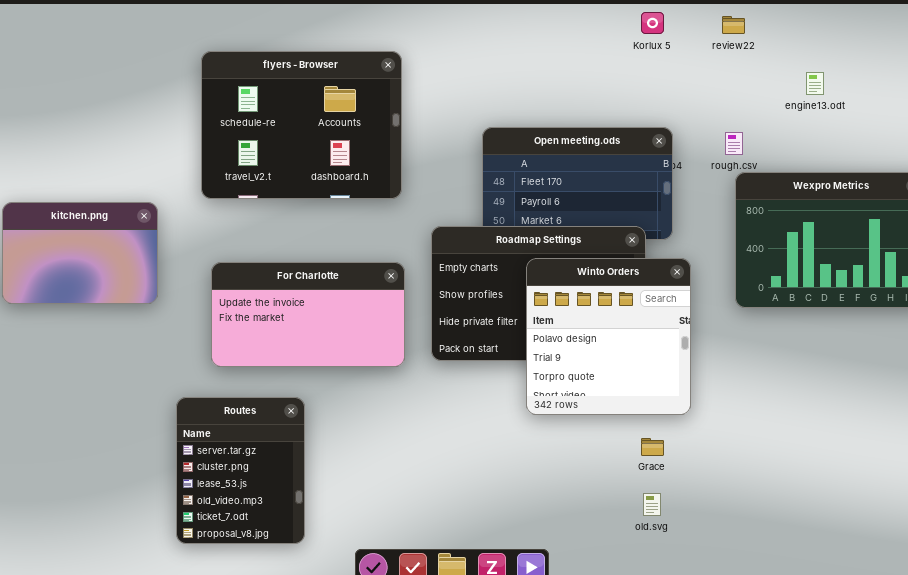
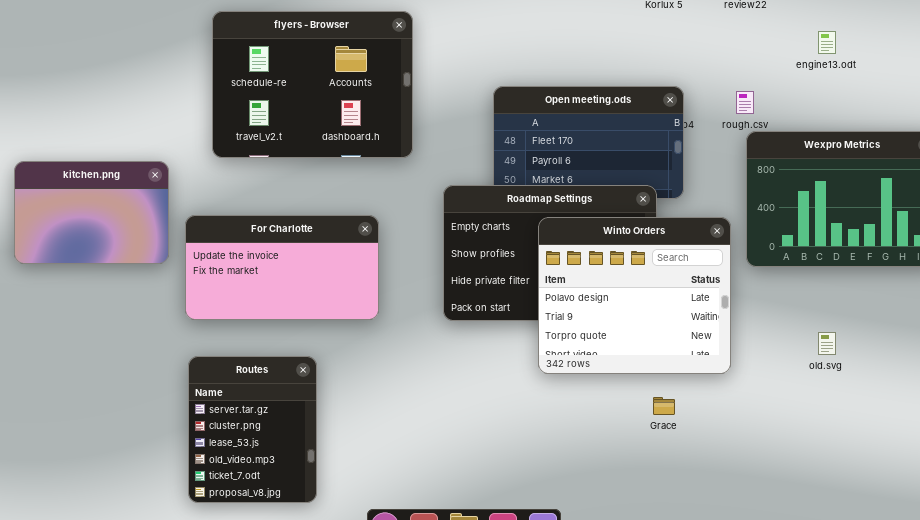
Winto Orders: [526,258,691,415] -> [538,217,731,374], resized
For Charlotte: [211,262,405,367] -> [185,215,379,320], moved
old.svg: [643,493,661,516] -> [818,332,836,355], moved

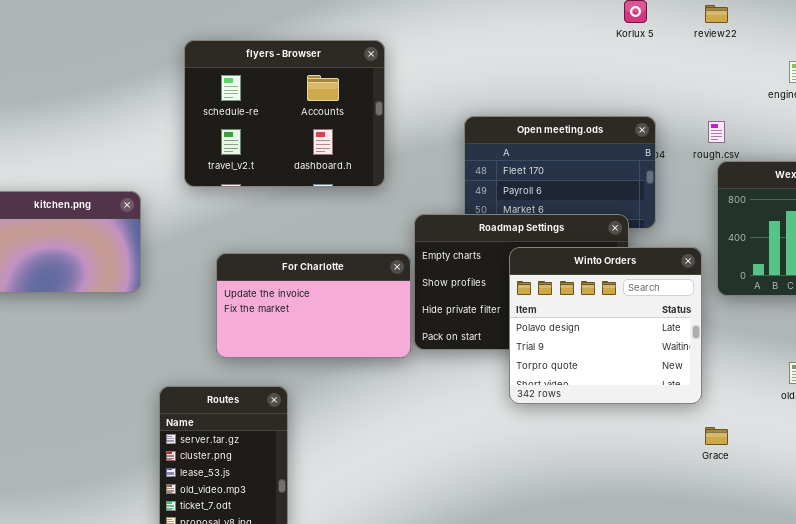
For Charlotte: [185,215,379,320] -> [216,253,411,358], moved
Grace: [653,397,675,415] -> [705,427,728,445], moved

